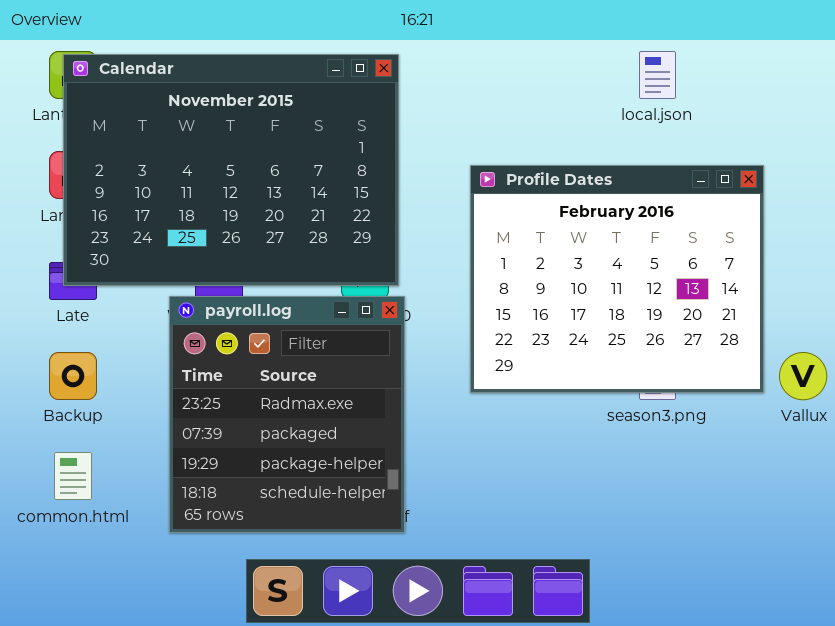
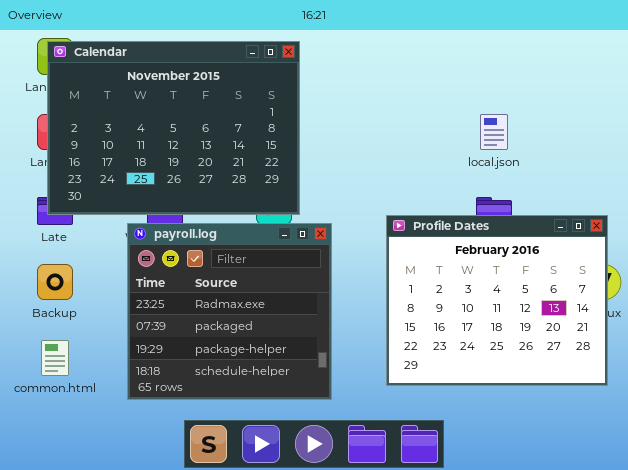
local.json: [639,51,676,99] -> [480,114,508,150], moved
Profile Dates: [470,165,764,393] -> [386,215,608,386], moved
payroll.log: [169,296,405,533] -> [127,223,332,400], resized

